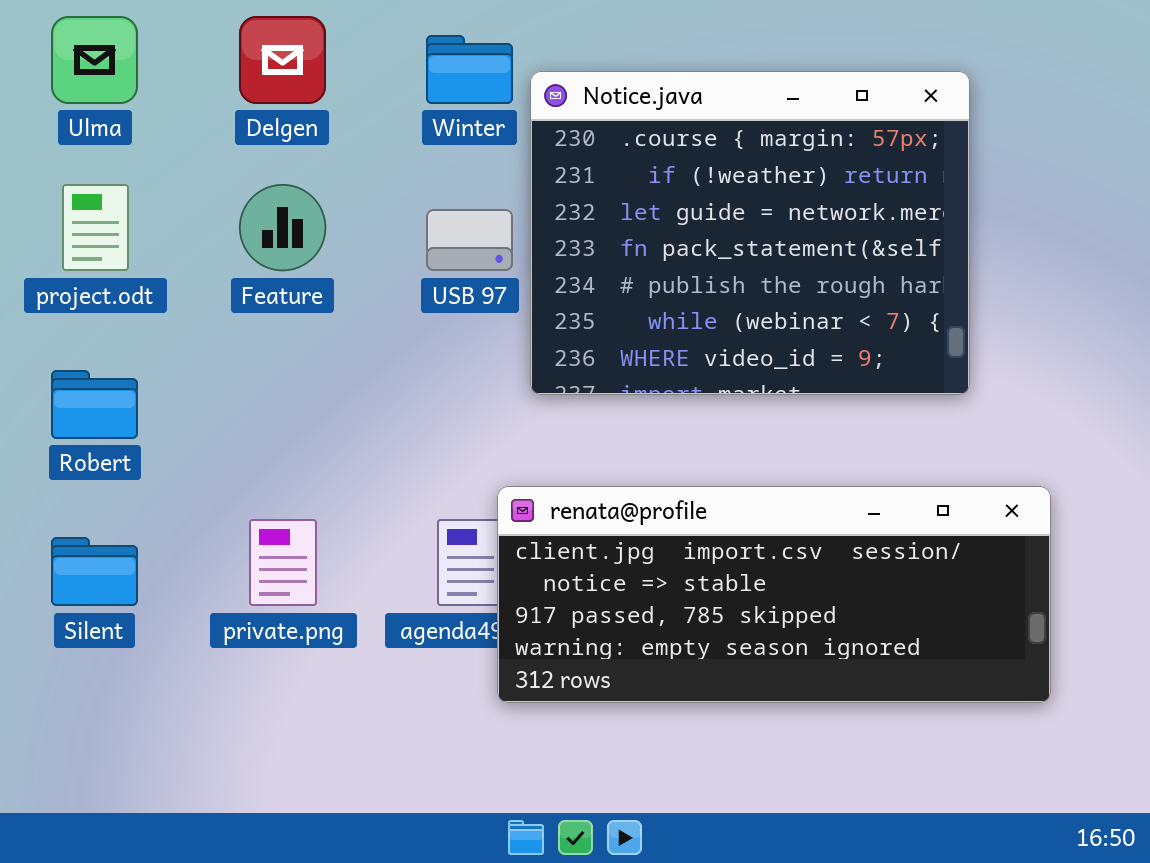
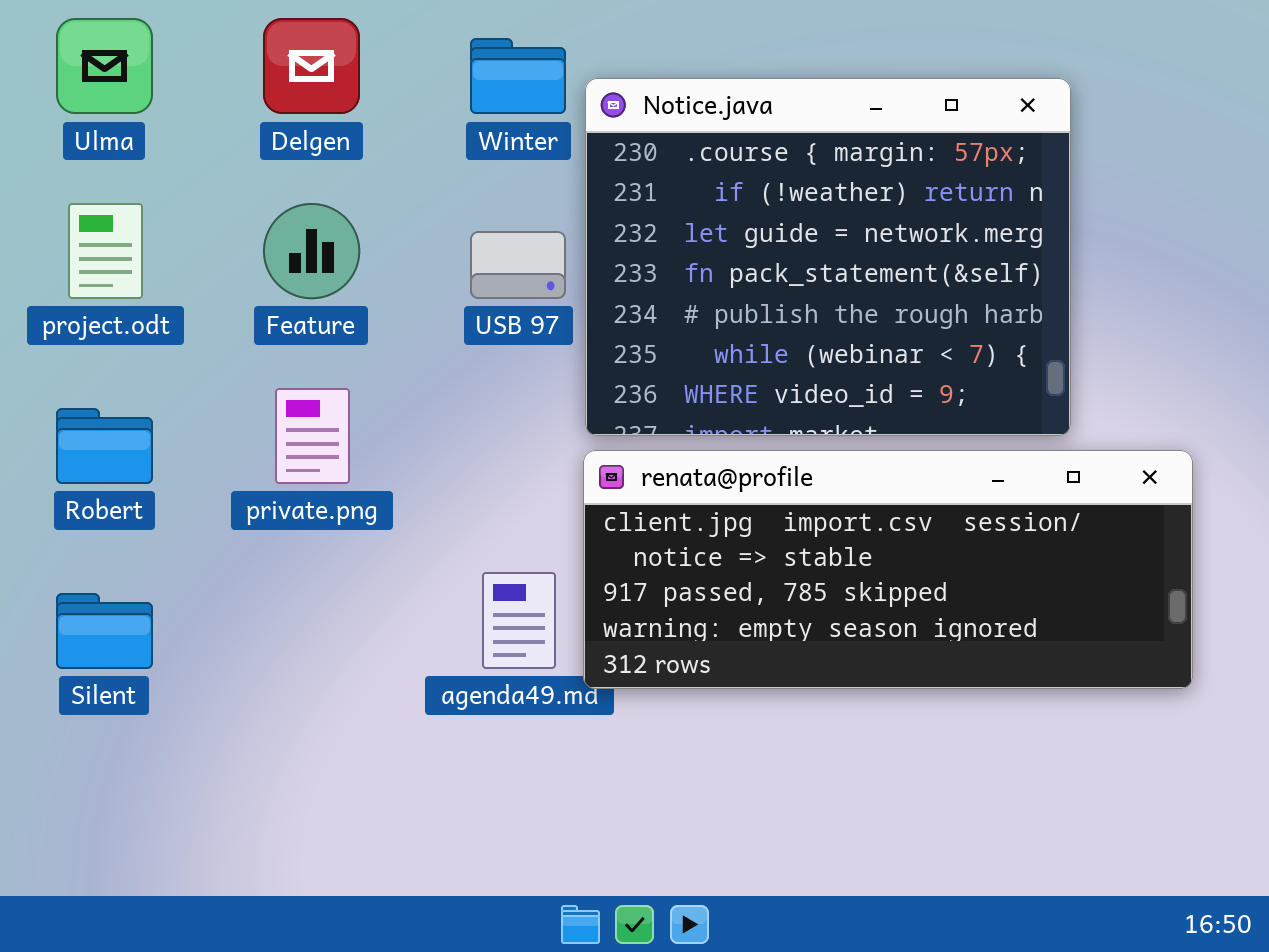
renata@profile: [497,486,1051,703] -> [583,450,1193,689], moved
private.png: [249,519,317,606] -> [275,388,350,484], moved

